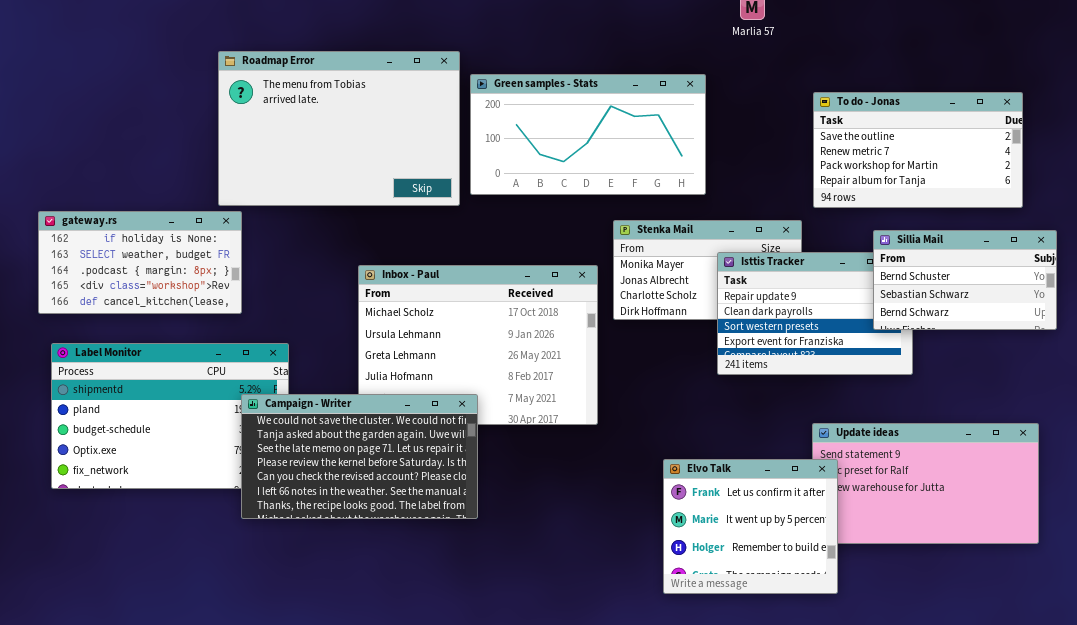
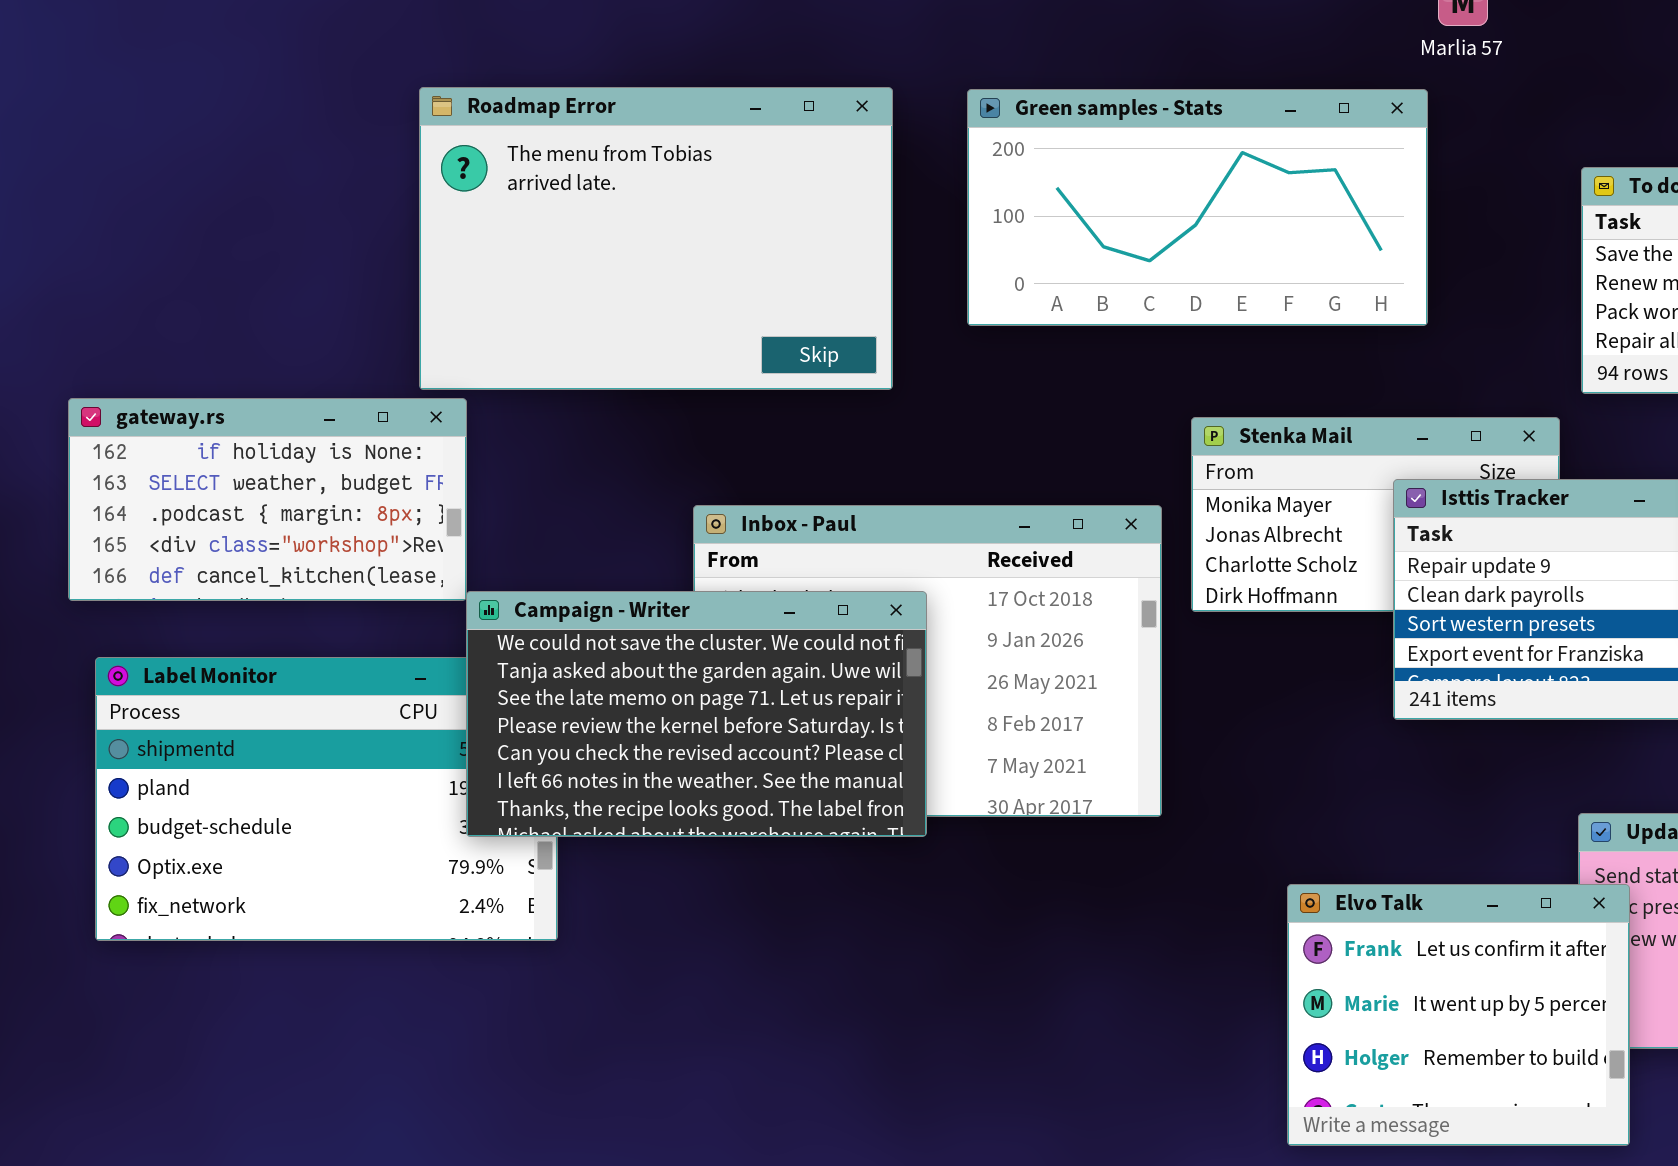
Green samples - Stats: [470,74,706,195] -> [967,89,1428,326], moved
Campaign - Writer: [241,394,478,519] -> [466,591,927,837], moved

